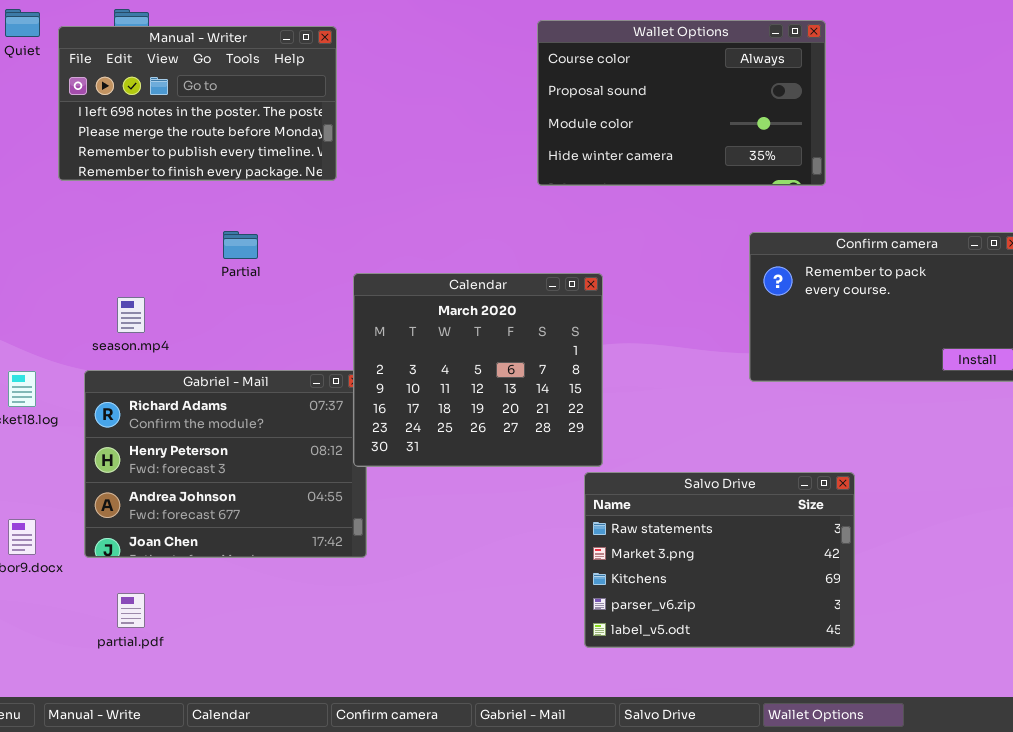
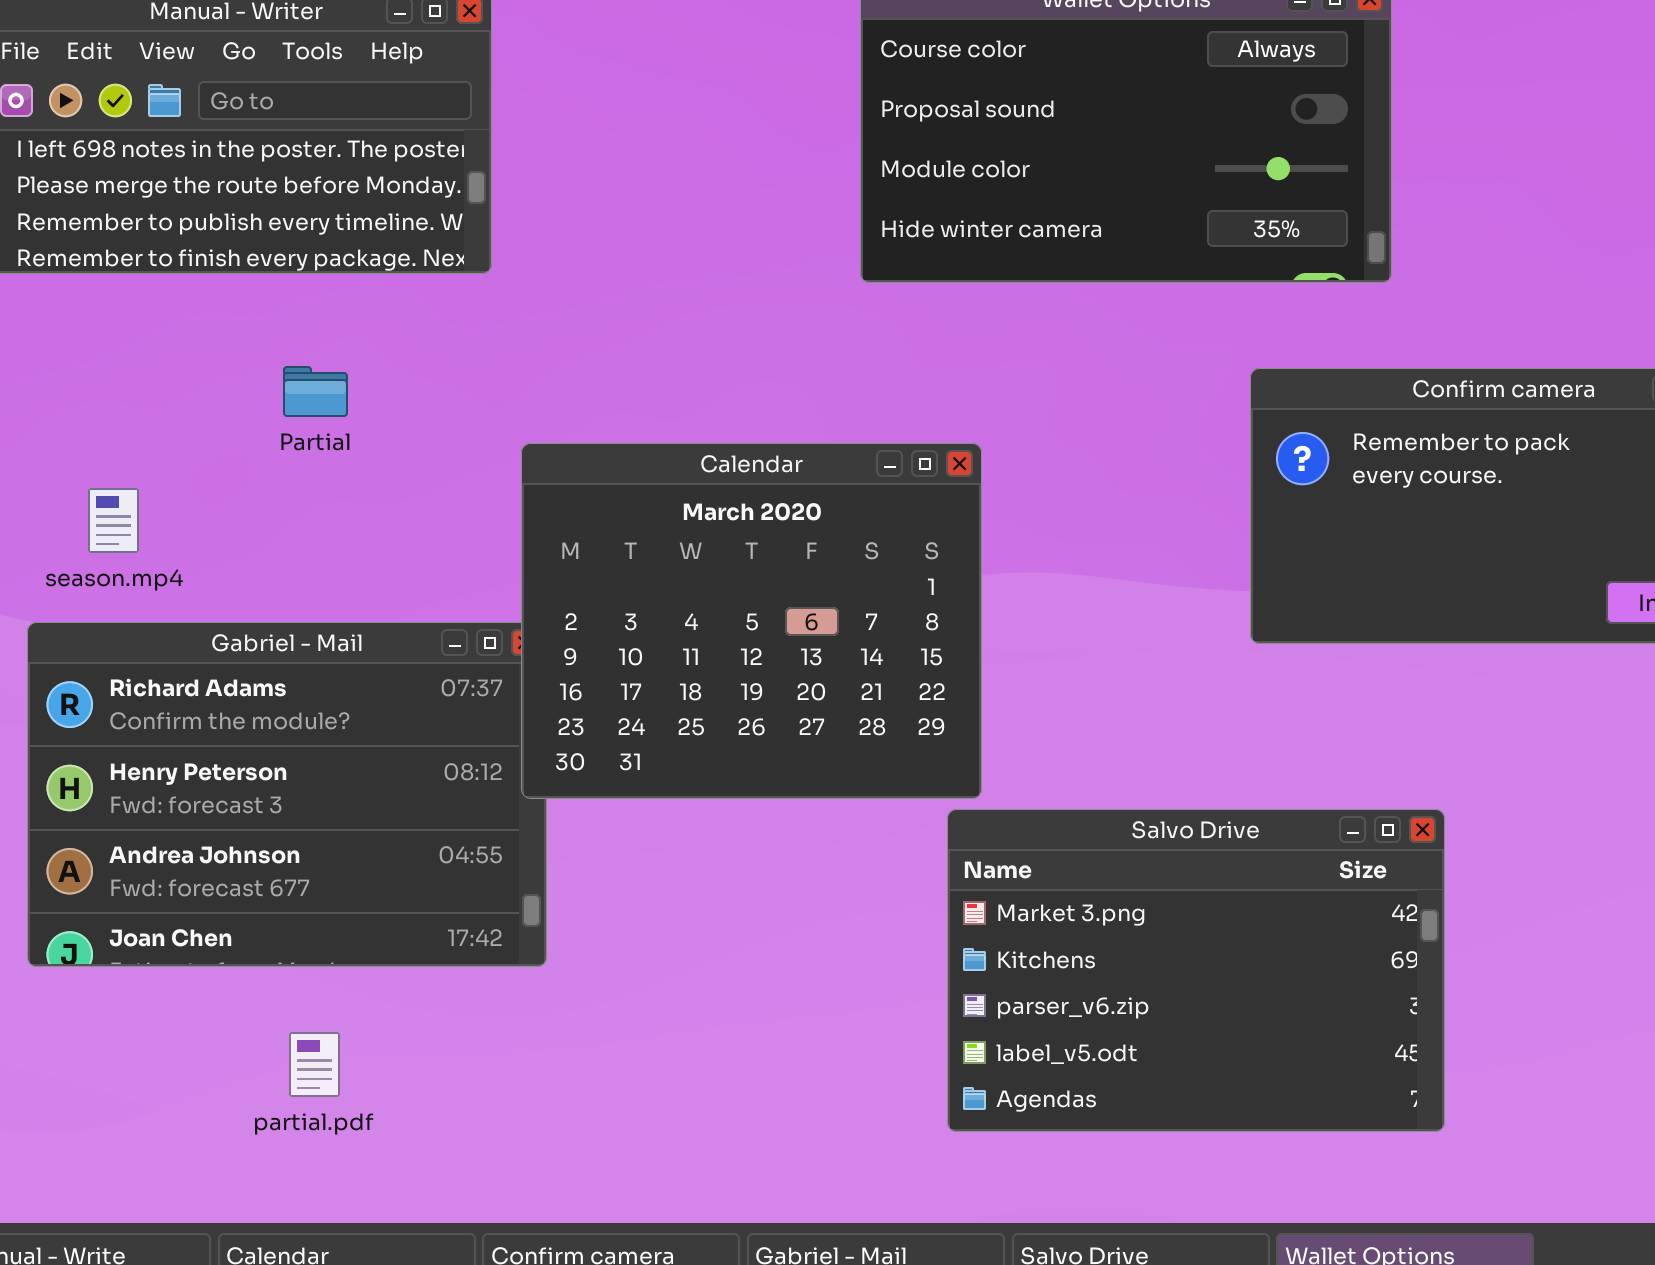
Salvo Drive: [584,472,855,648] -> [947,809,1445,1132], scrolled down 1 row
partial.pdf: [117,593,145,628] -> [289,1032,340,1097], moved

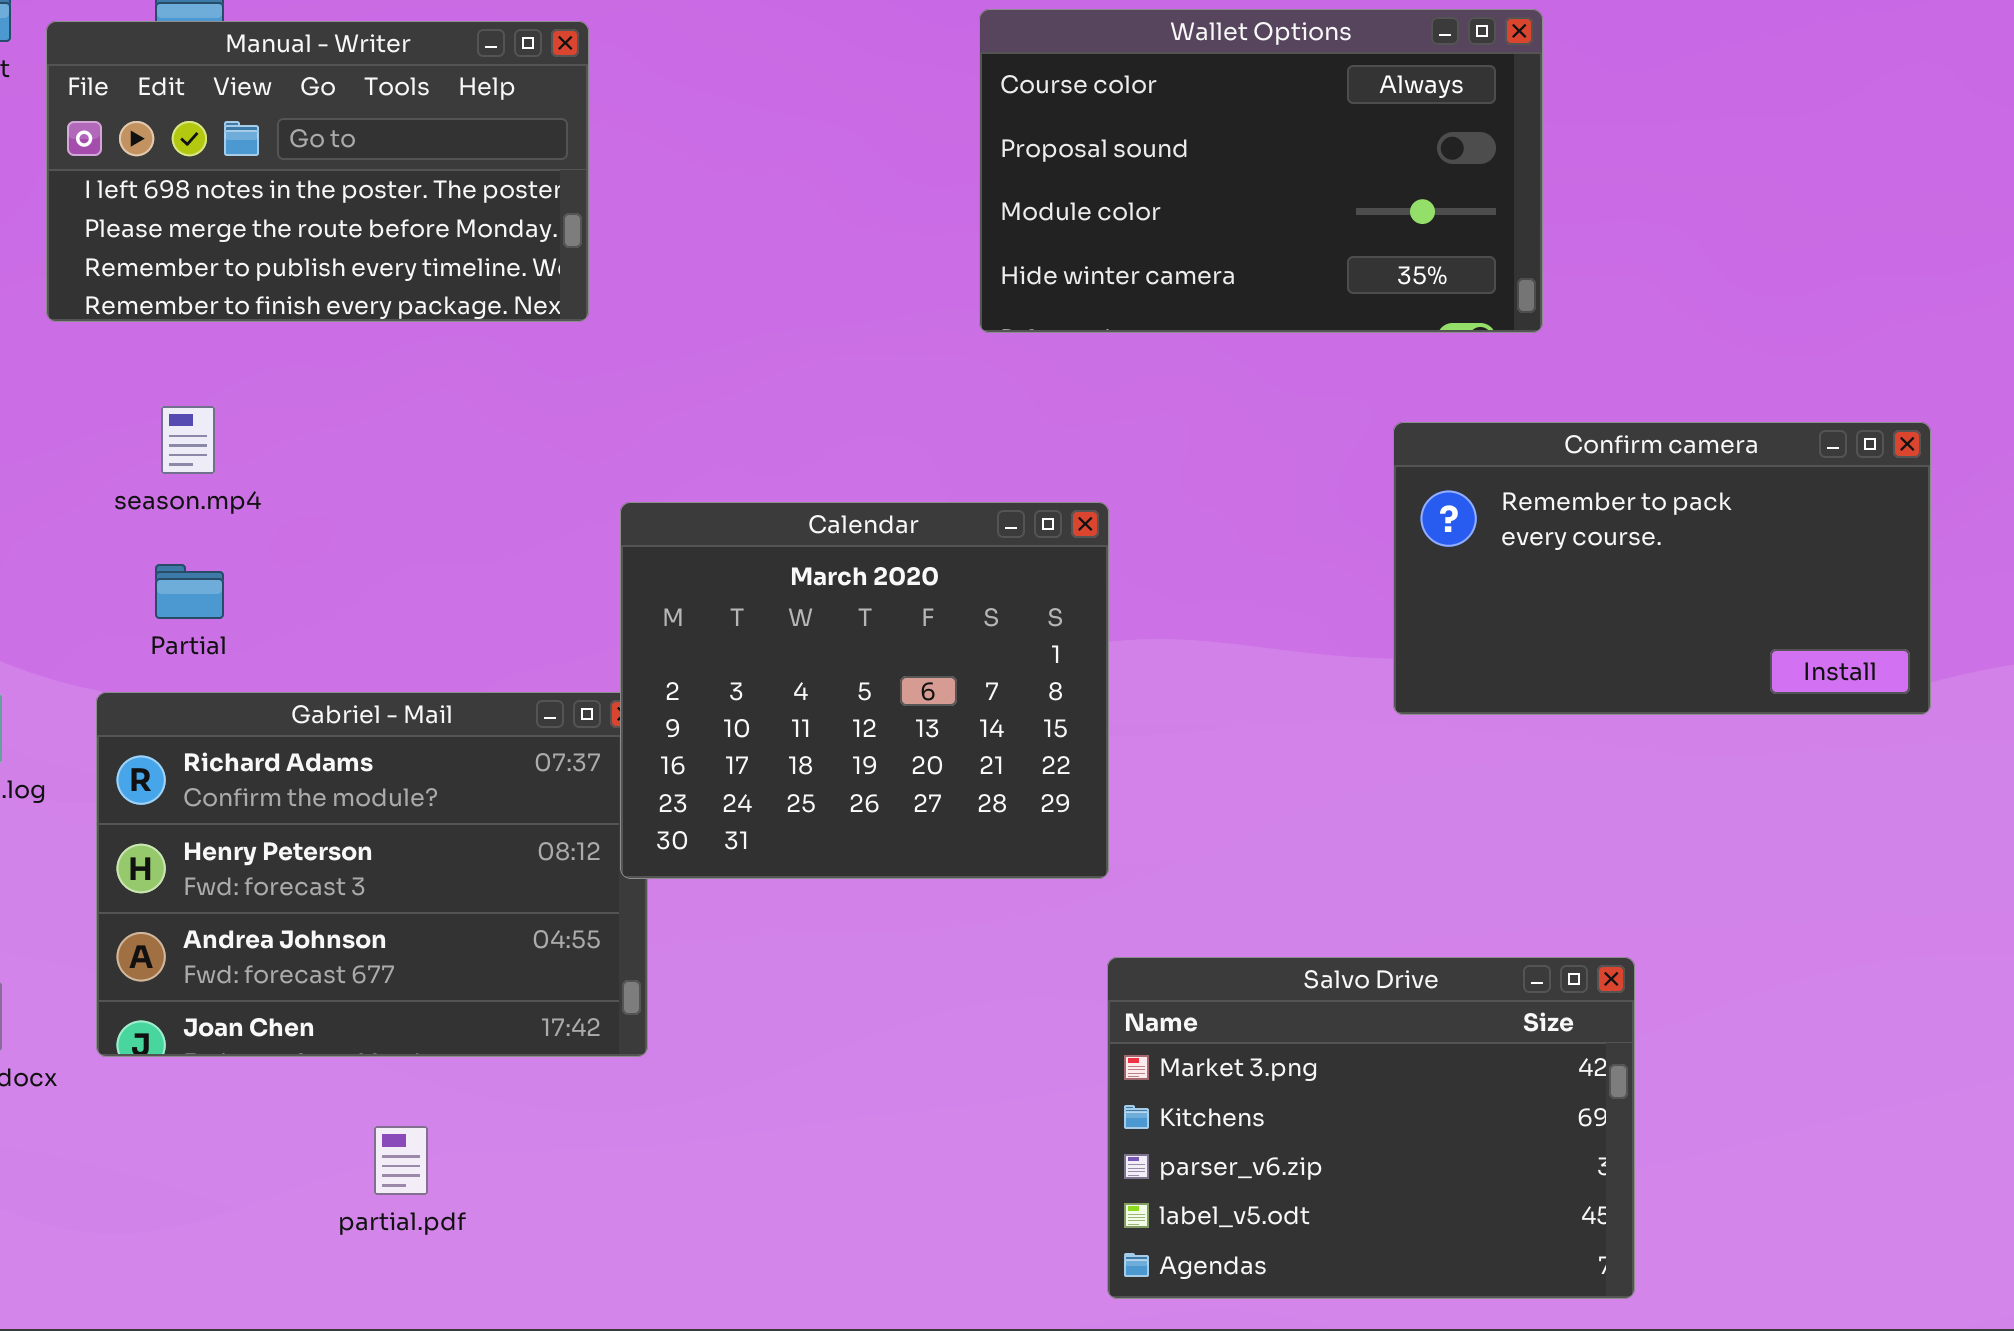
Partial: [283,366,348,417] -> [155,564,224,619], moved
season.mp4: [88,488,139,553] -> [161,406,215,474], moved
Salvo Drive: [947,809,1445,1132] -> [1107,957,1635,1299], moved

